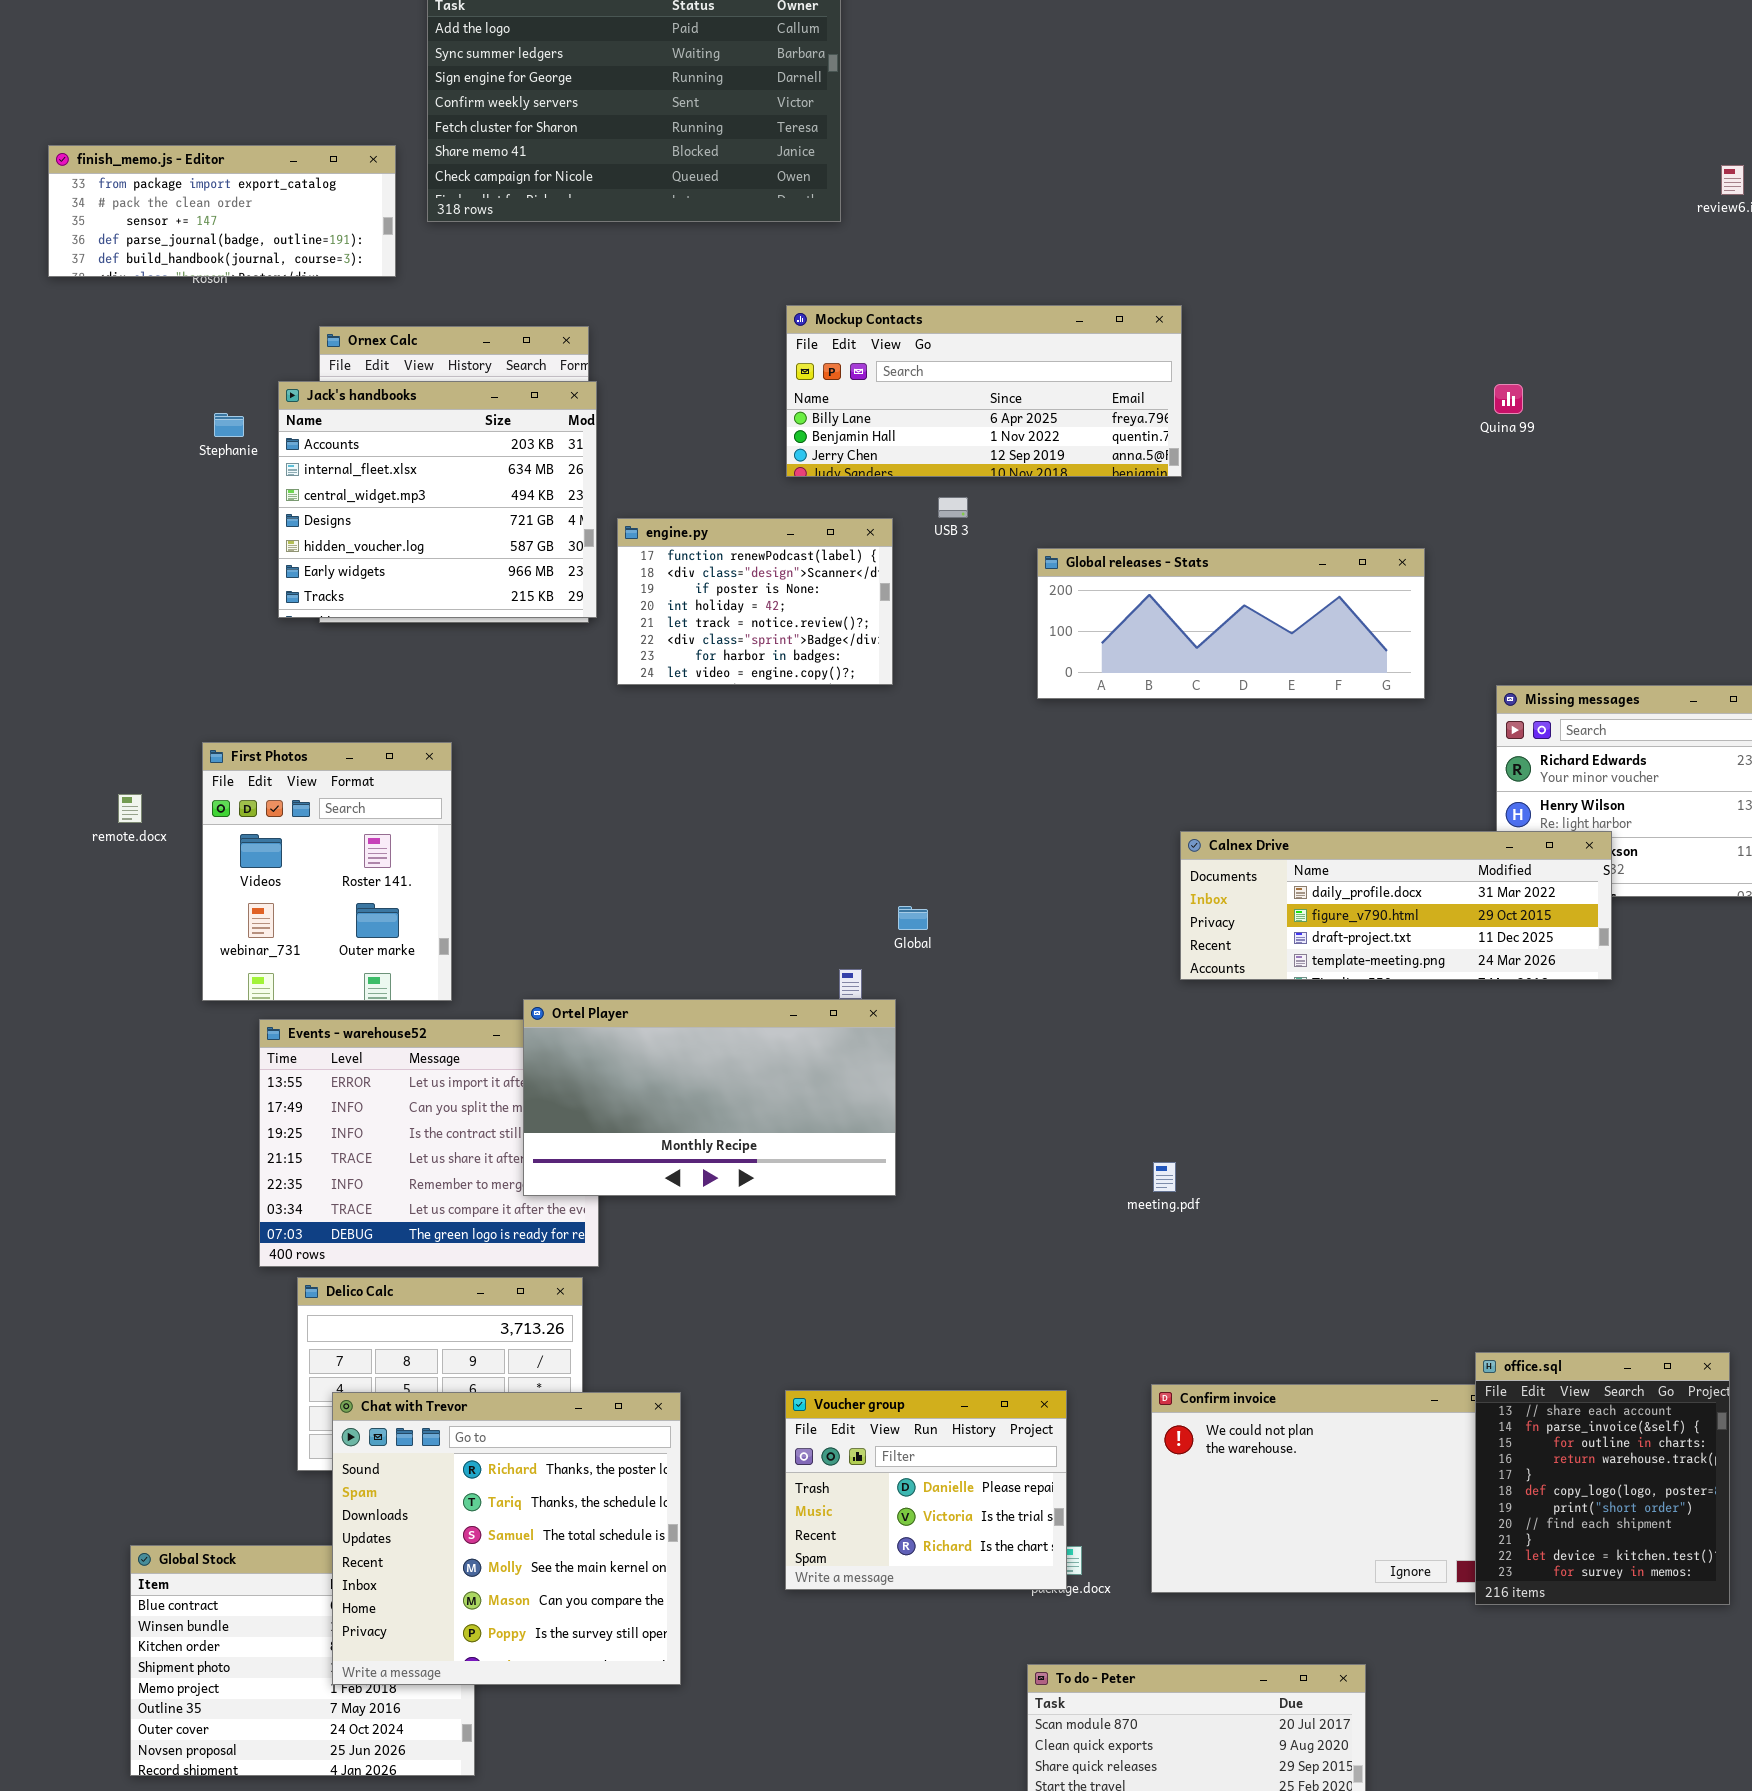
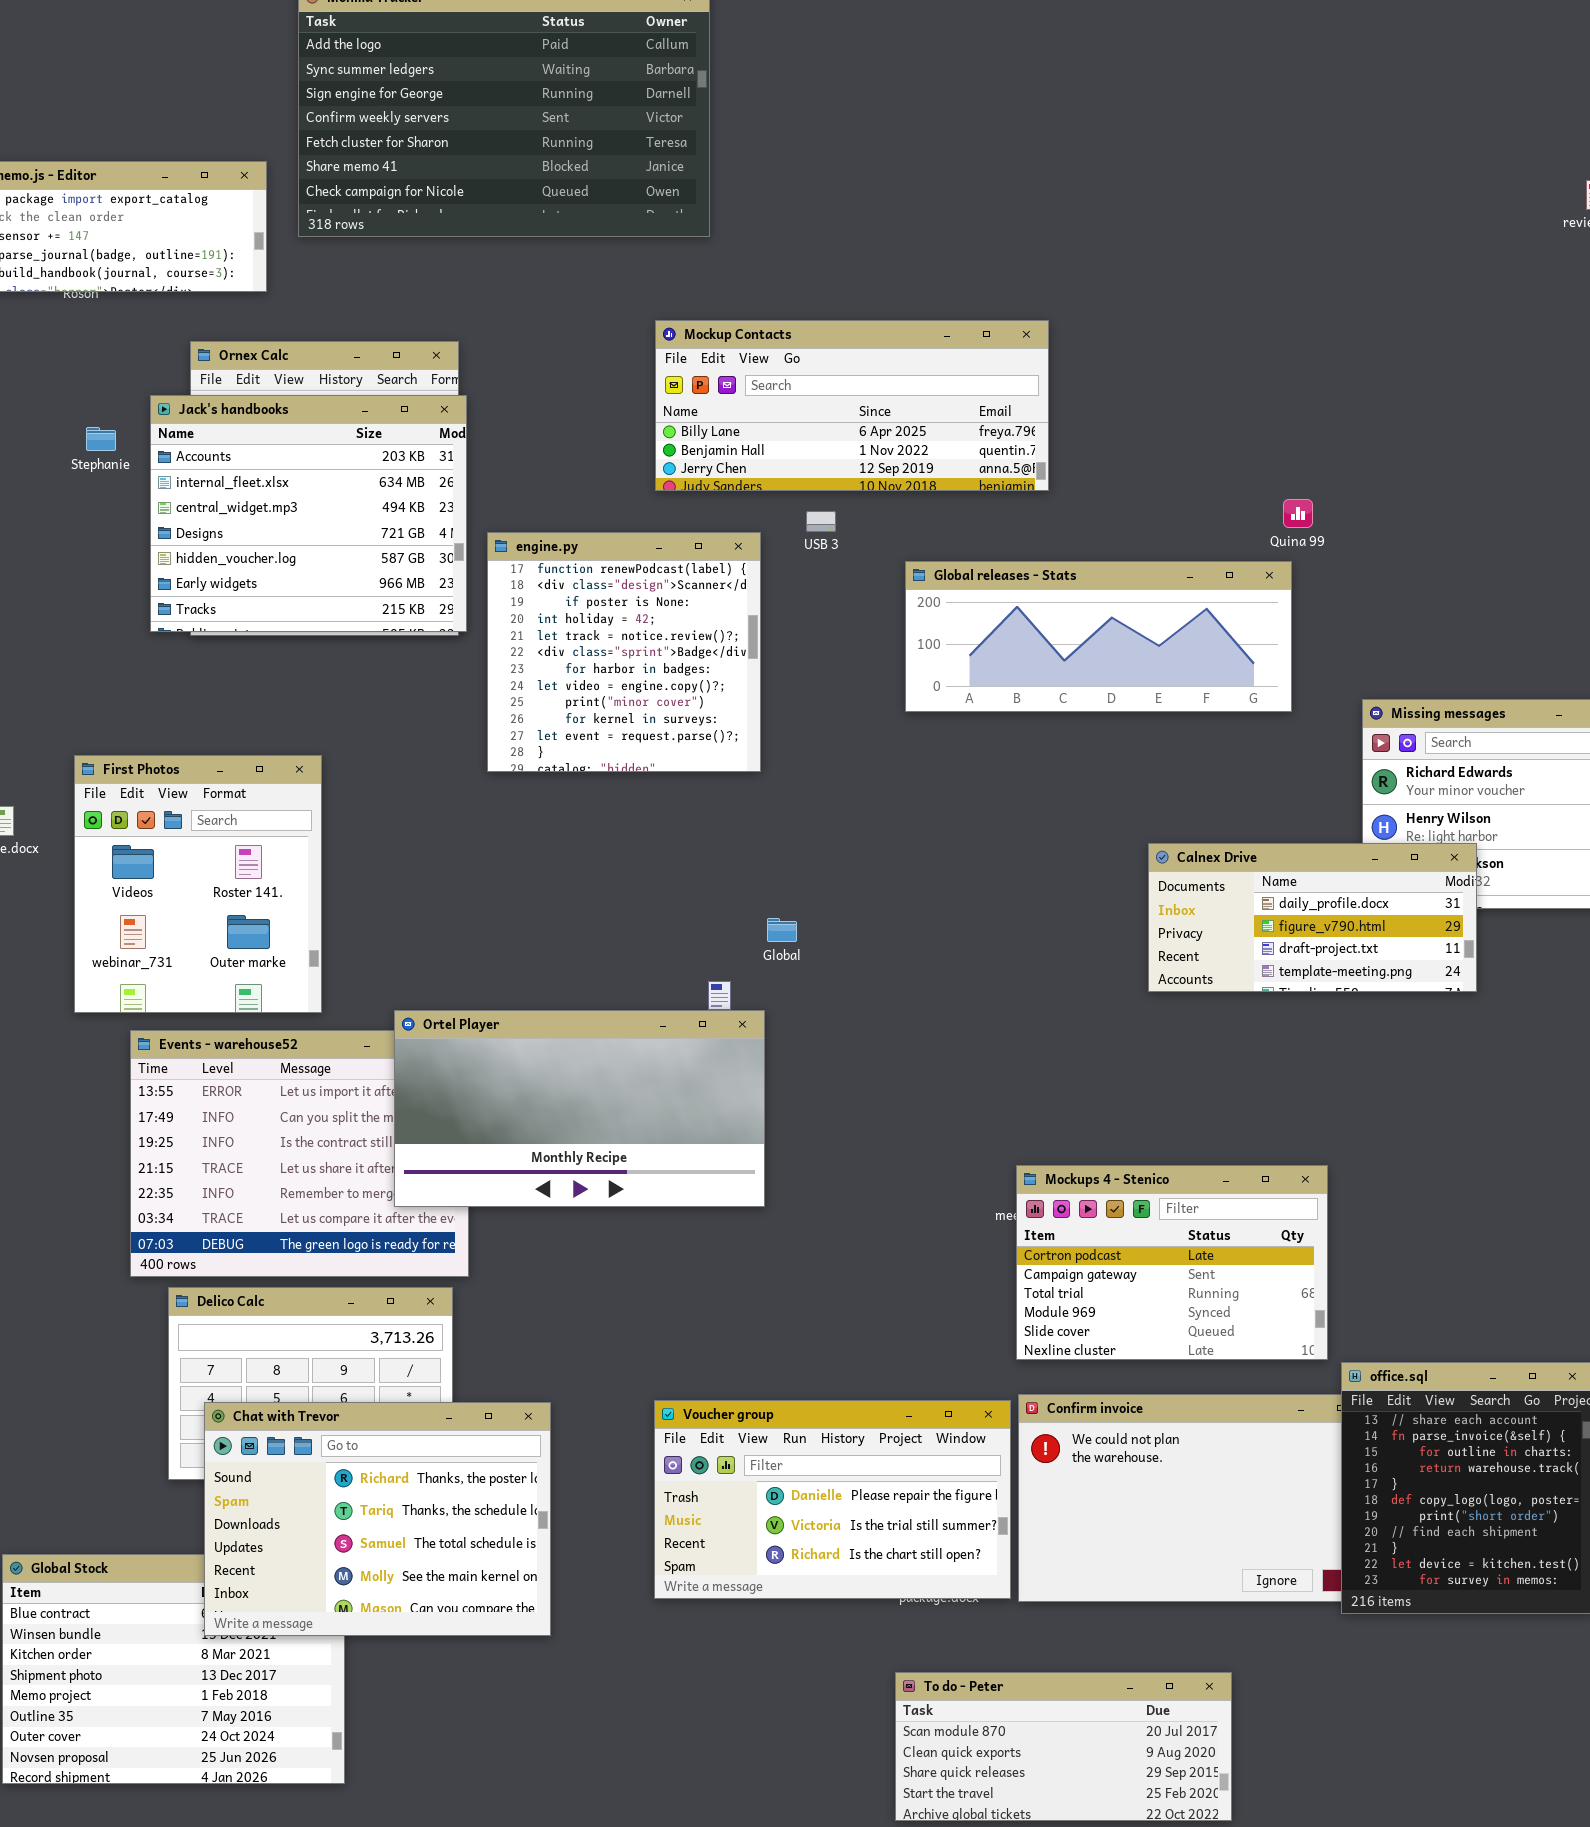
Quina 99: [1494,384,1523,414] -> [1283,499,1313,528], moved
engine.py: [617,518,893,685] -> [487,532,761,772], resized
Calnex Drive: [1180,831,1612,980] -> [1148,843,1477,992], resized
Mockups 4 - Stenico: none -> [1016,1165,1328,1360], opened
Voucher group: [785,1390,1067,1590] -> [654,1400,1011,1599], resized
Chat with Trevor: [332,1392,681,1685] -> [204,1402,551,1636], resized

